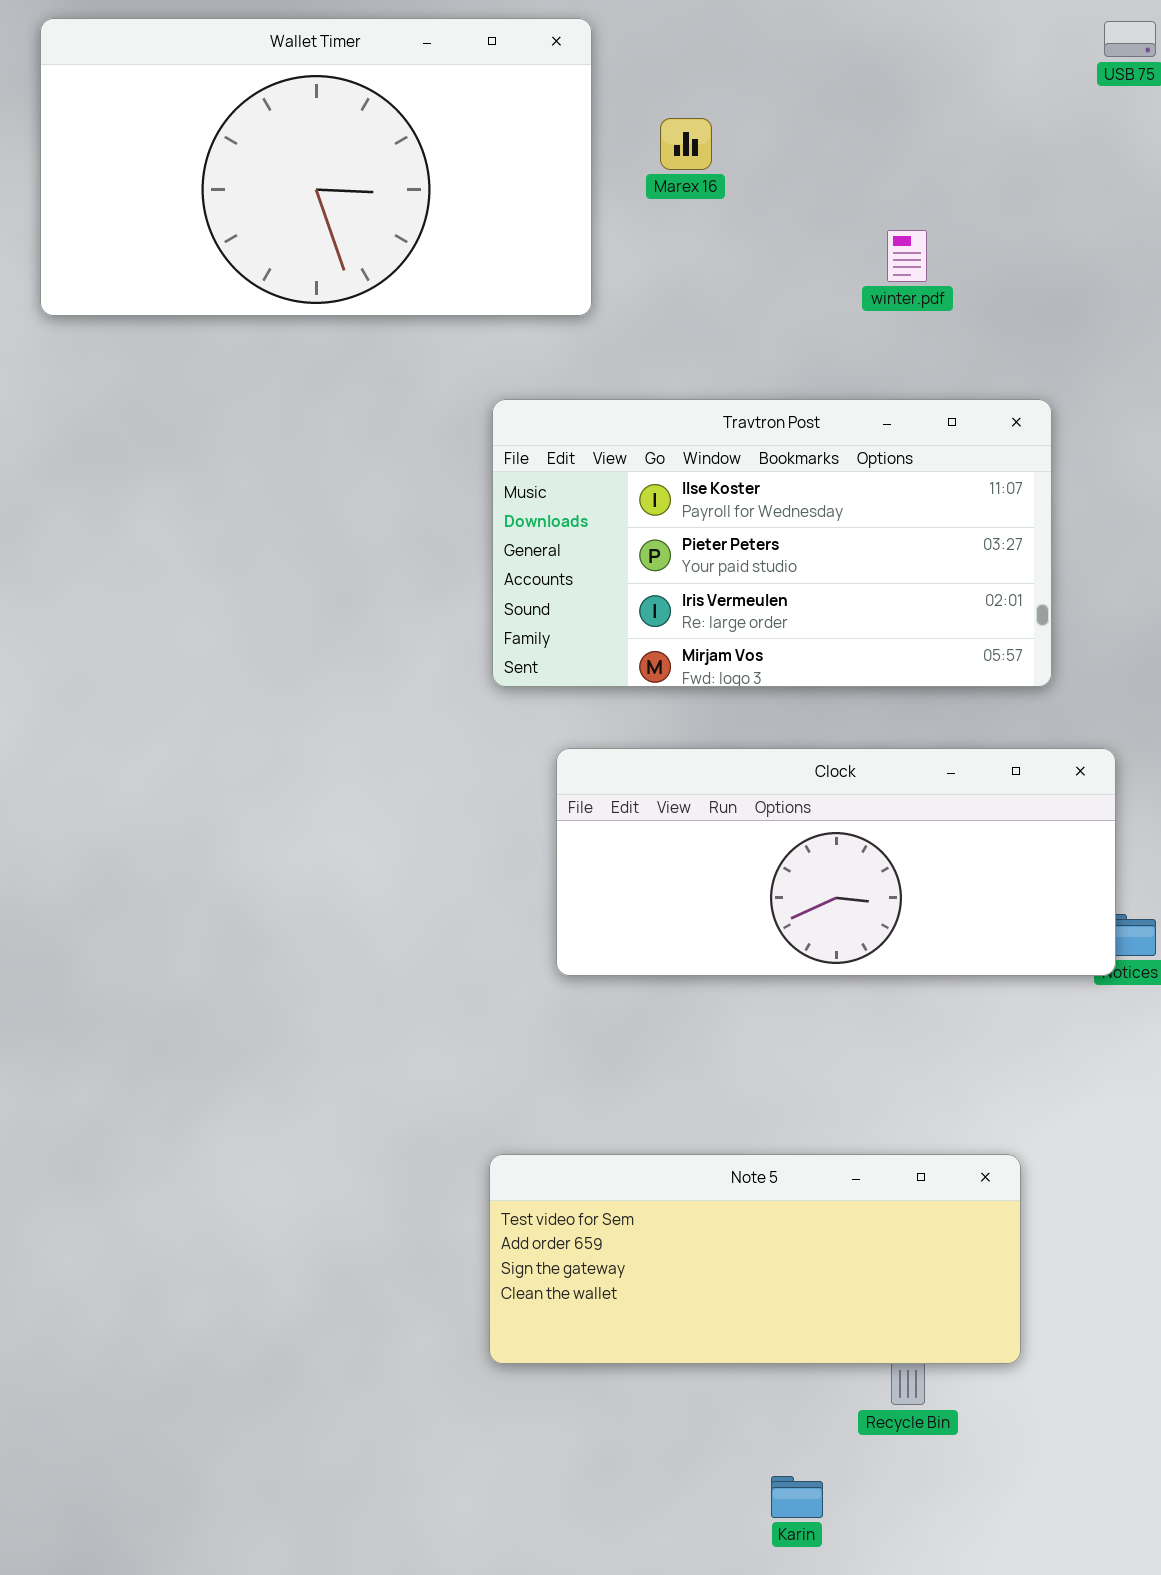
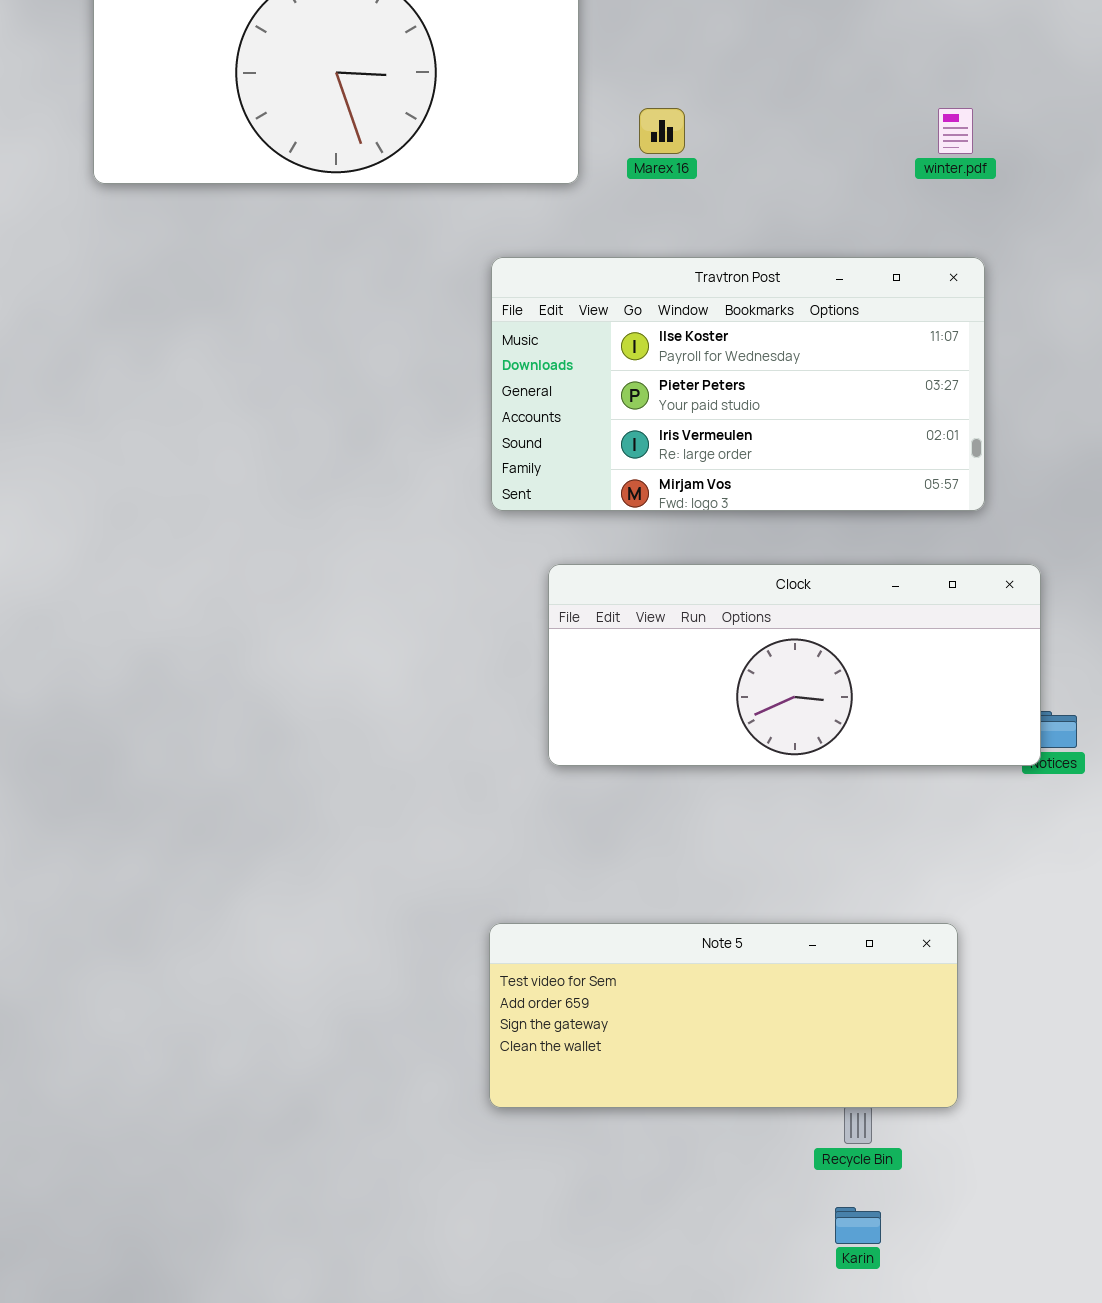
Marex 16: [660,118,712,170] -> [639,108,685,154], moved
winter.pdf: [887,230,927,282] -> [938,108,973,154], moved
Karin: [771,1476,823,1518] -> [835,1207,881,1244], moved

